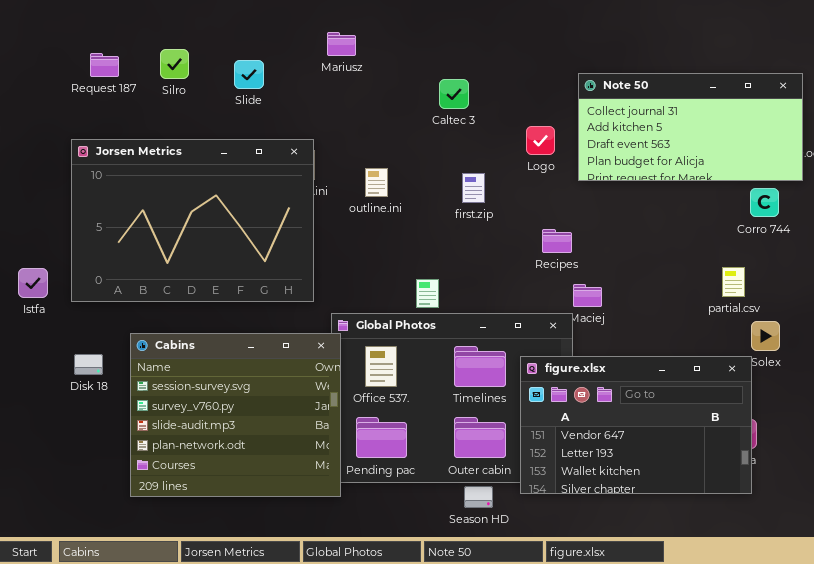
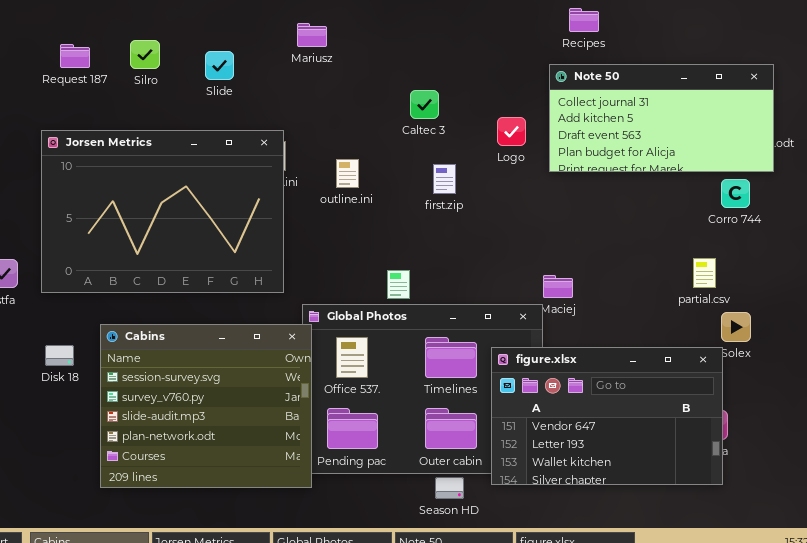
Caltec 3: [439,79,469,109] -> [410,90,439,119], moved
Recipes: [542,229,572,253] -> [569,8,599,32], moved

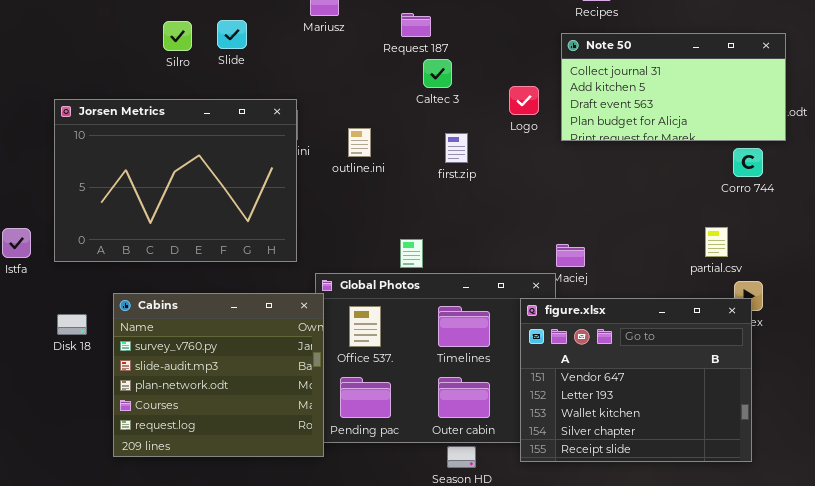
Silro: [130,40,160,69] -> [163,21,192,51], moved
Request 187: [60,44,90,68] -> [401,13,431,37], moved
Cabins: [100,324,312,488] -> [113,293,324,457], scrolled down 1 row
figure.xlsx: [491,347,723,485] -> [520,298,752,462], moved, resized

